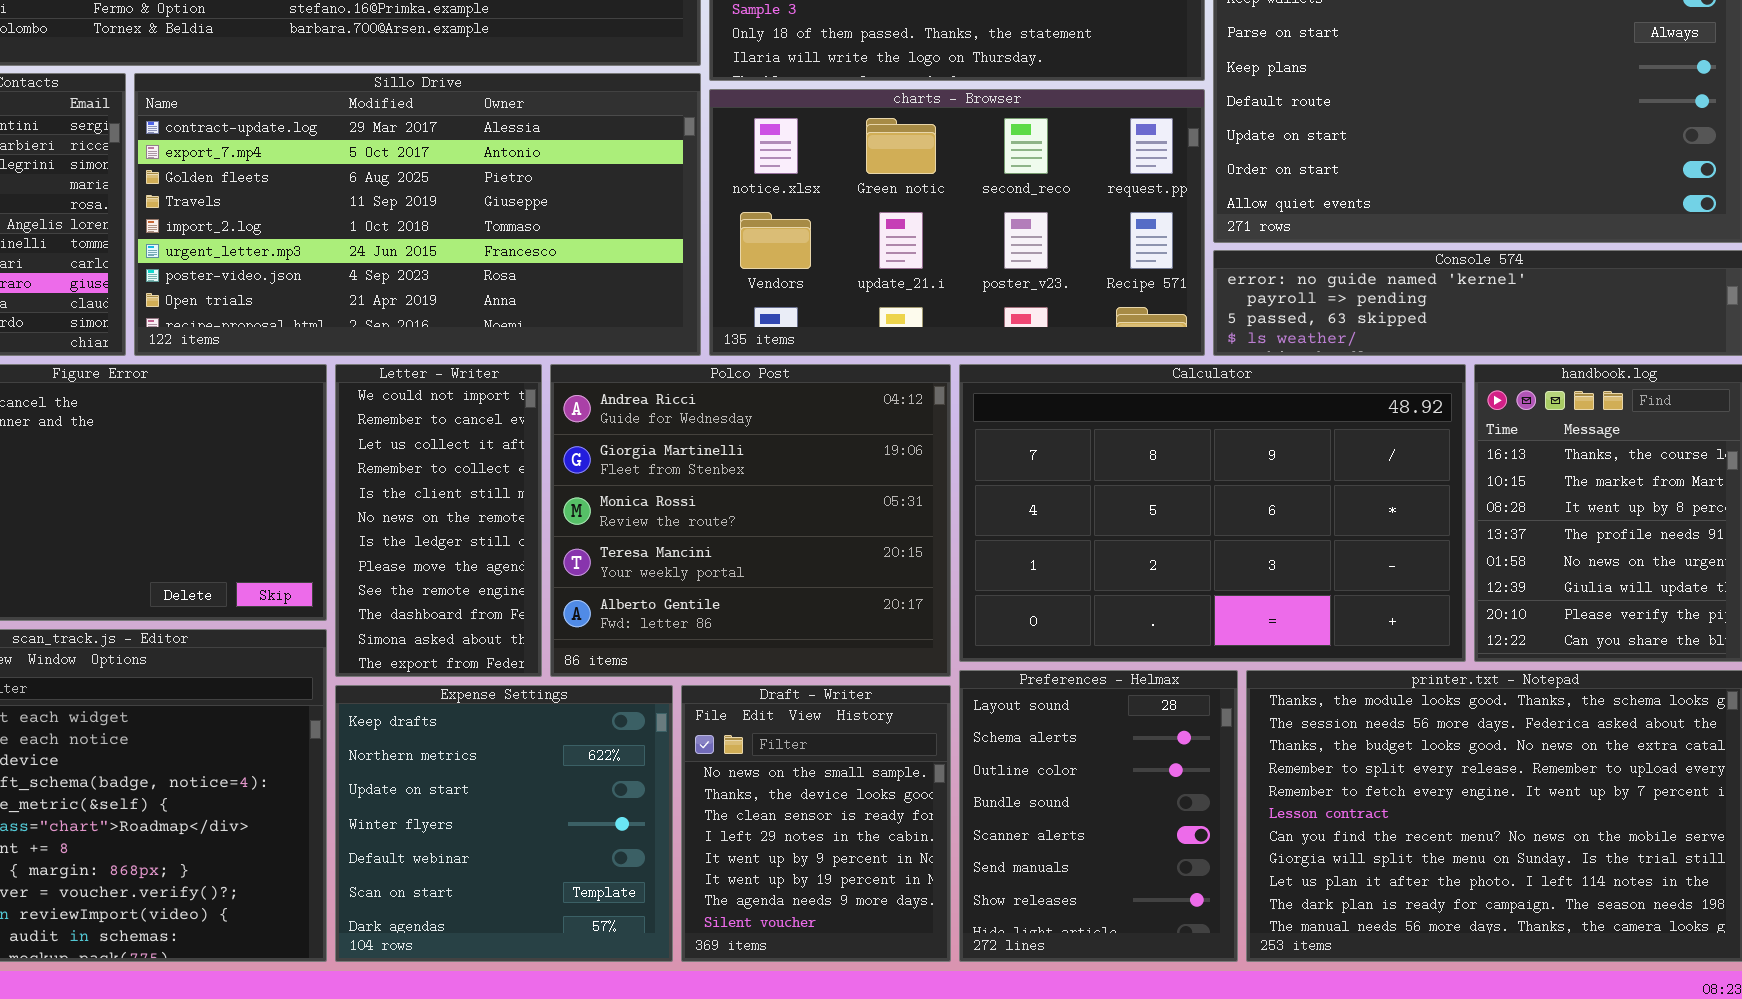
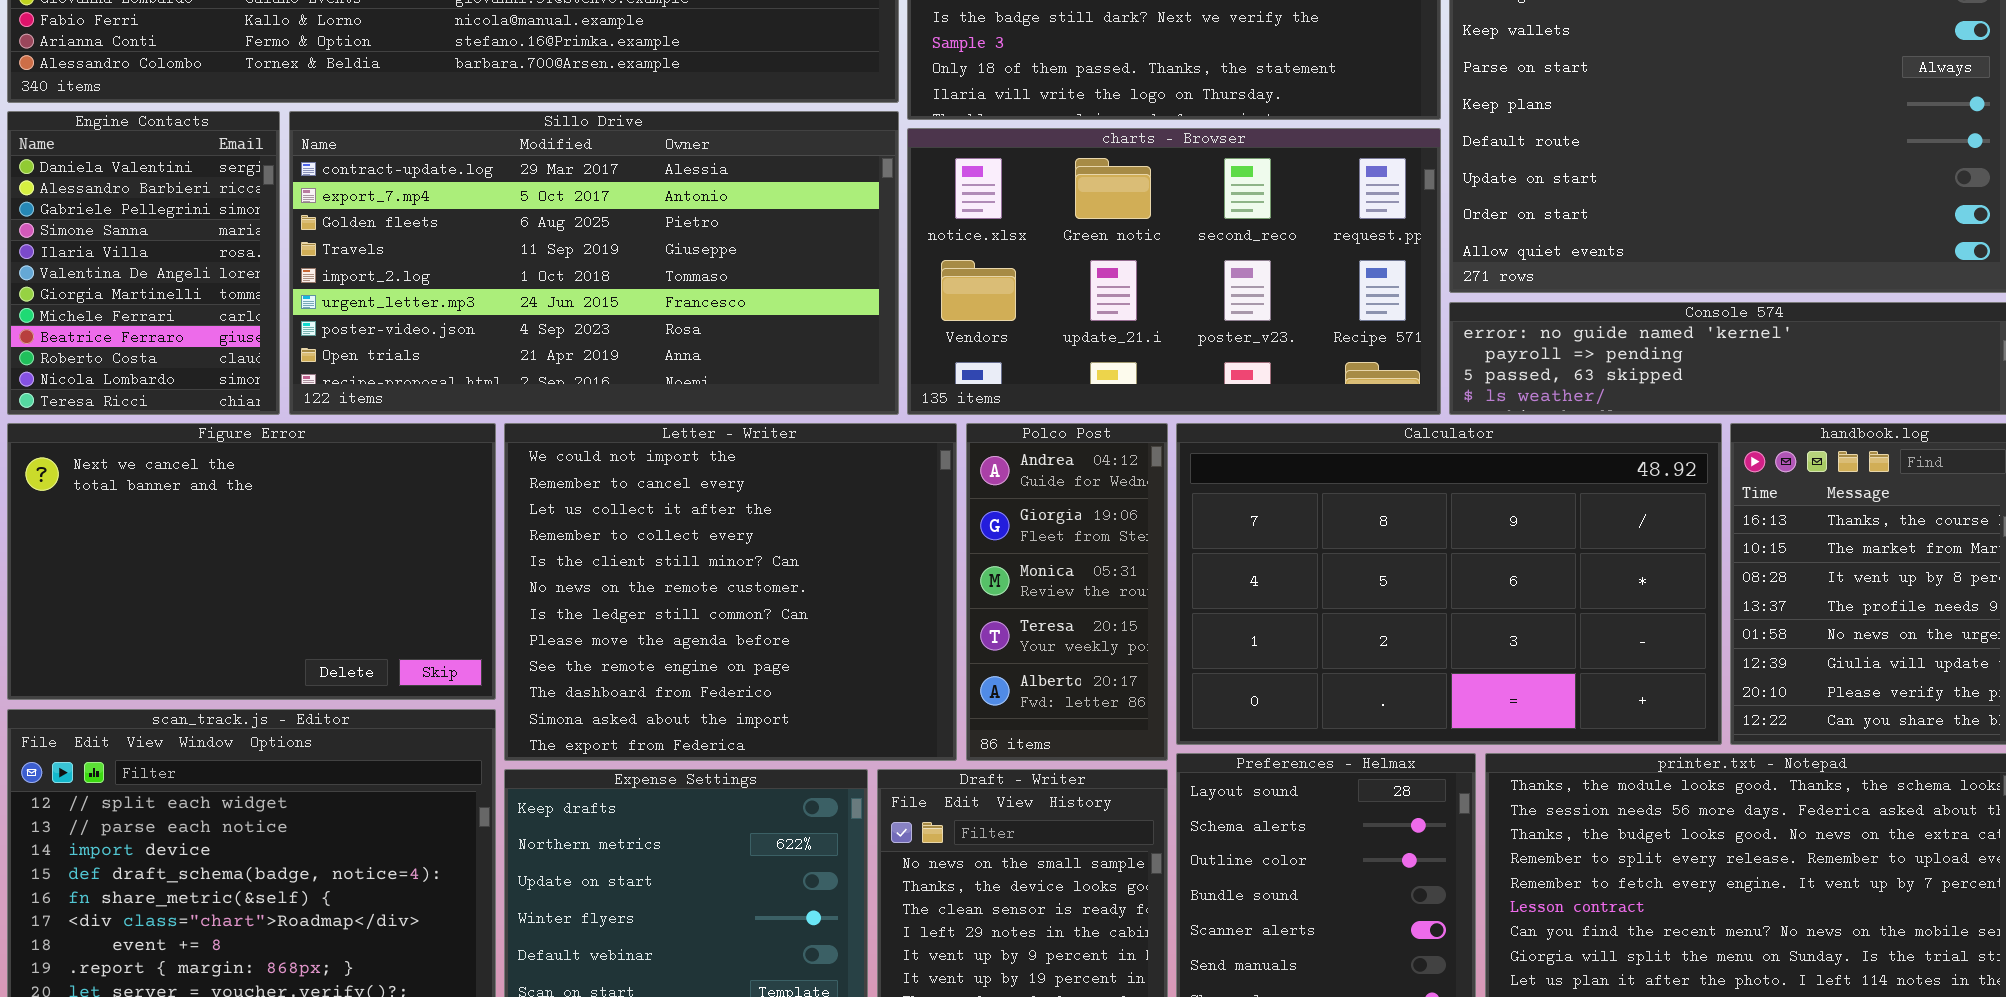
Letter - Writer: [335,364,542,677] -> [504,423,957,761], resized
Polco Post: [550,364,951,677] -> [966,423,1168,761], resized

